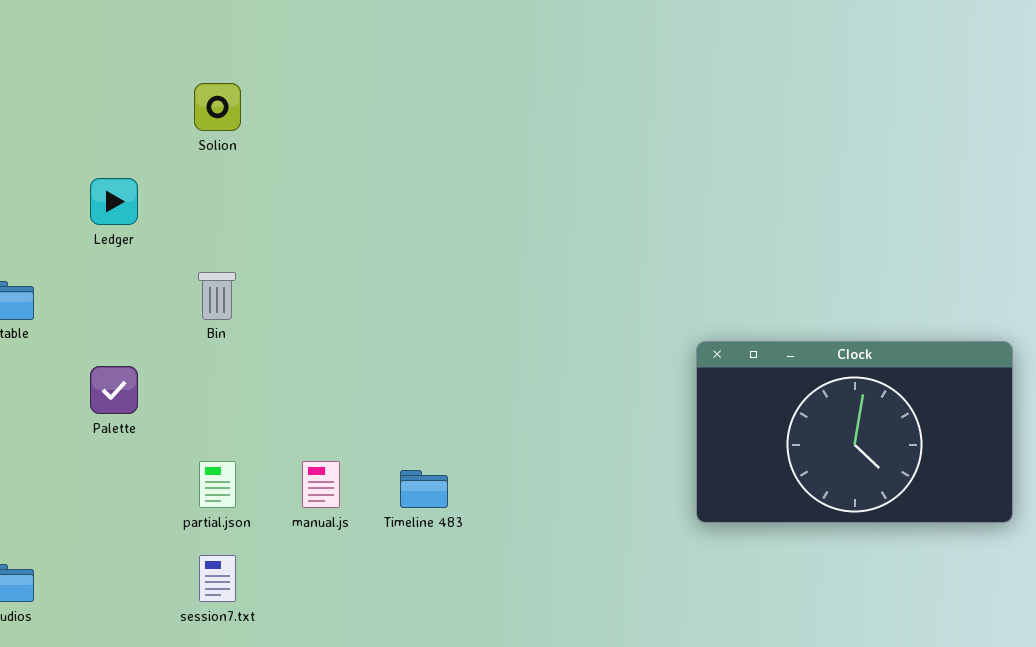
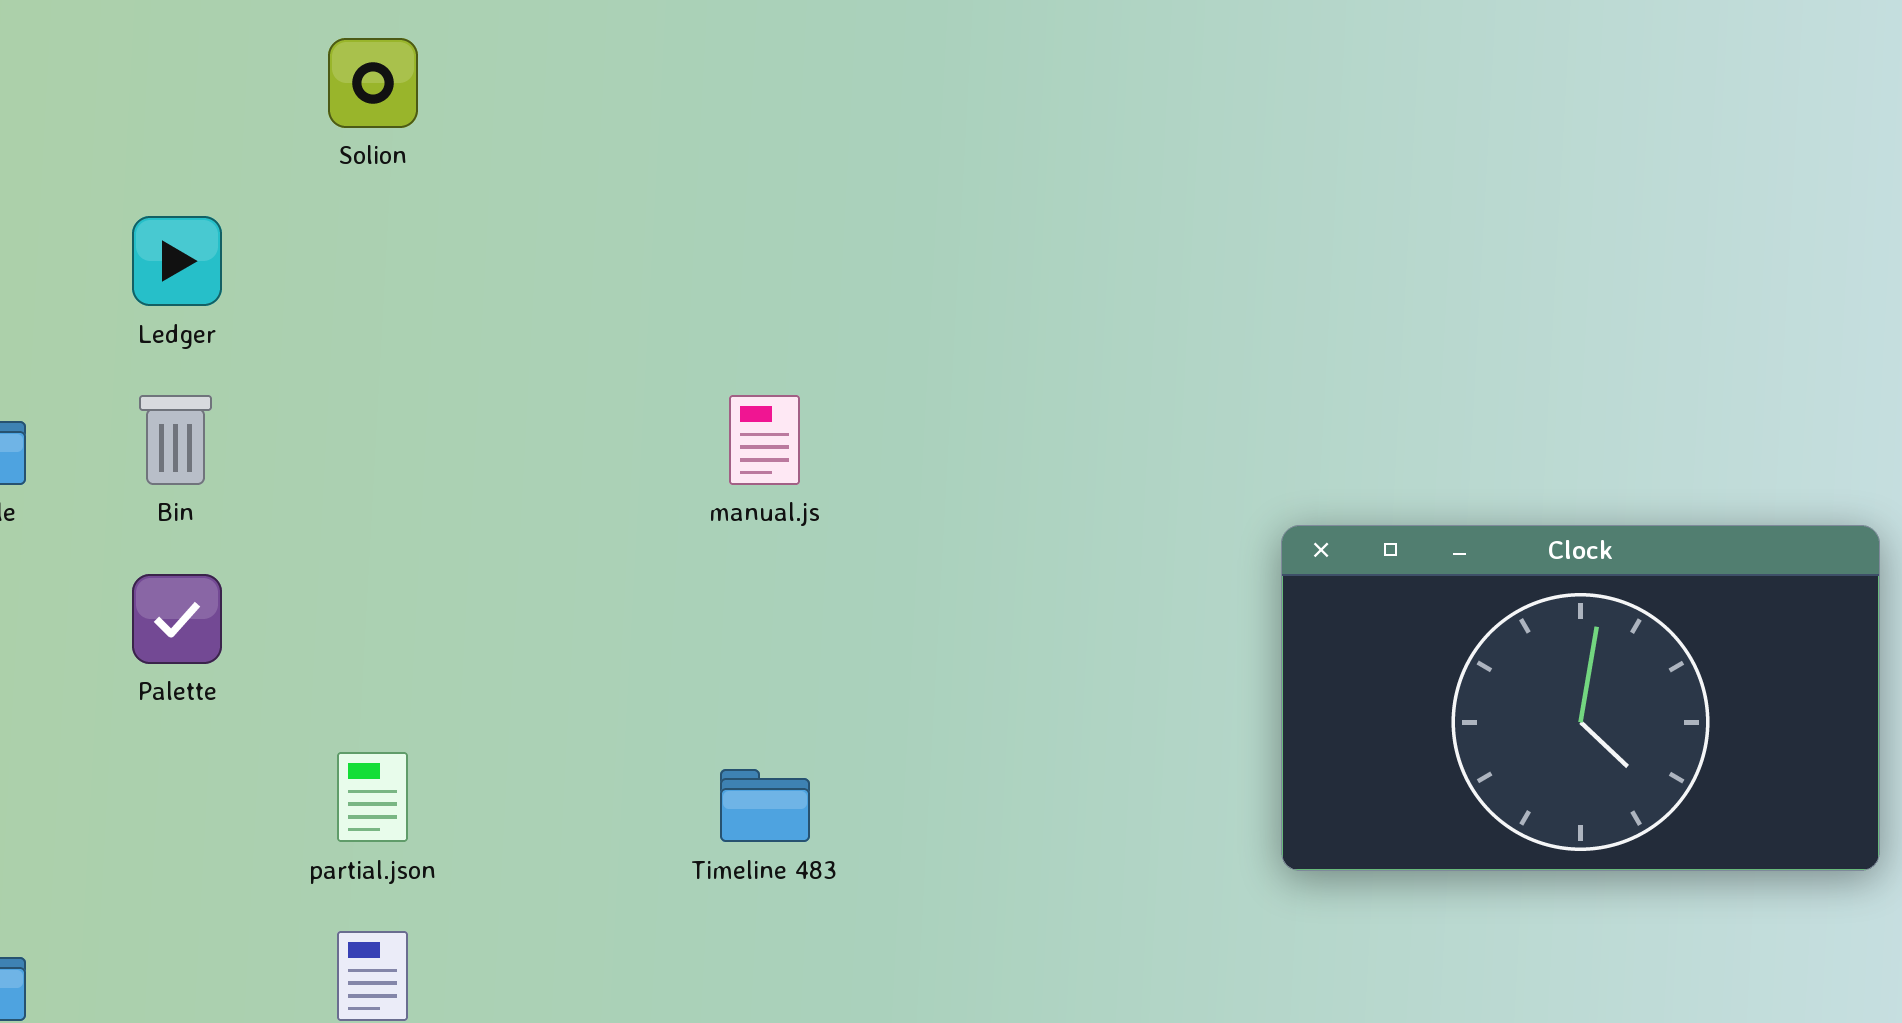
Bin: [198,272,236,320] -> [139,395,212,485], moved
manual.js: [302,461,340,508] -> [729,395,800,485], moved

